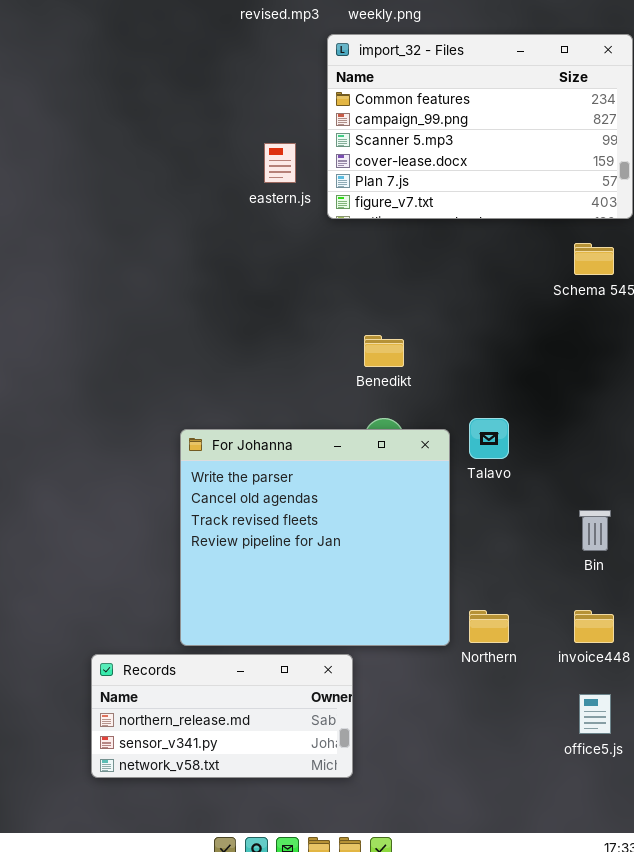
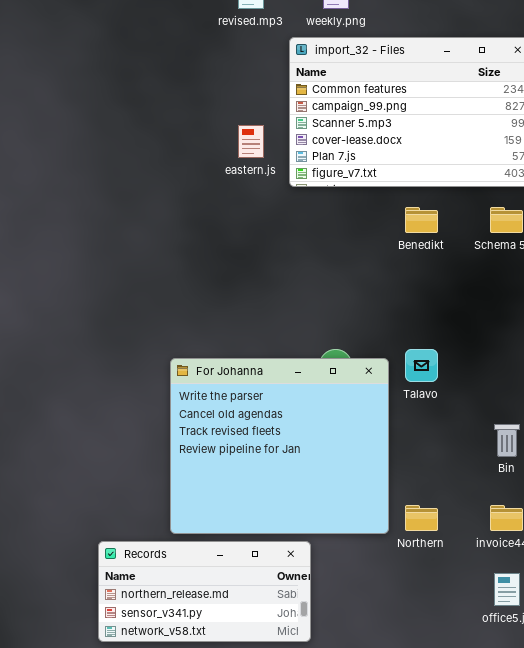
Benedikt: [364,335,404,367] -> [405,207,438,233], moved

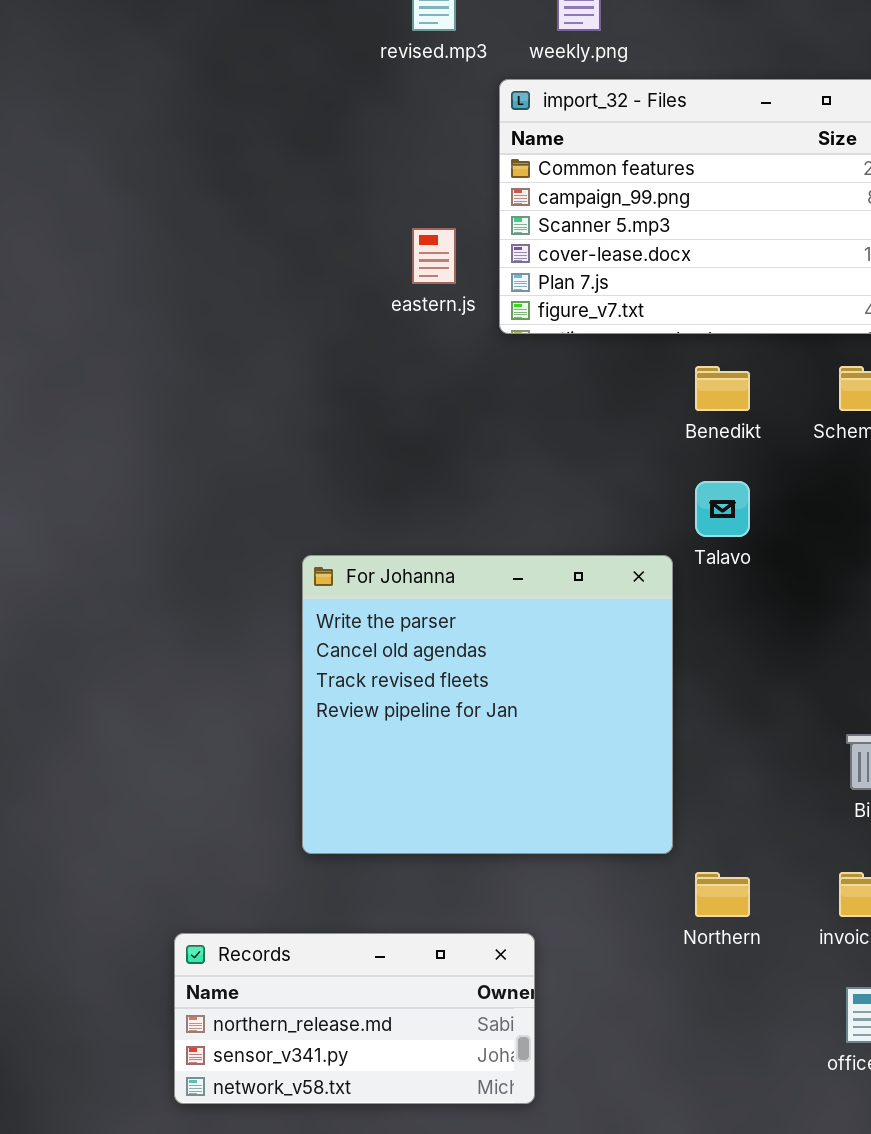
Talavo: [405,349,438,382] -> [695,481,750,537], moved
For Johanna: [170,358,389,534] -> [302,555,673,854], moved

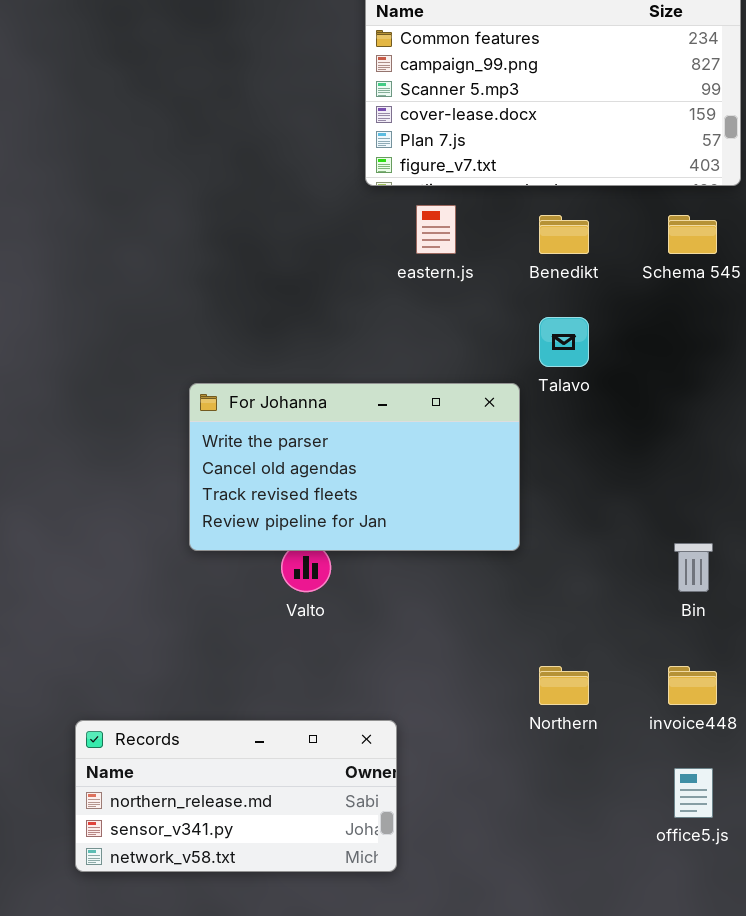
eastern.js: [412,228,456,284] -> [416,205,456,254], moved
For Johanna: [302,555,673,854] -> [189,383,520,551], resized

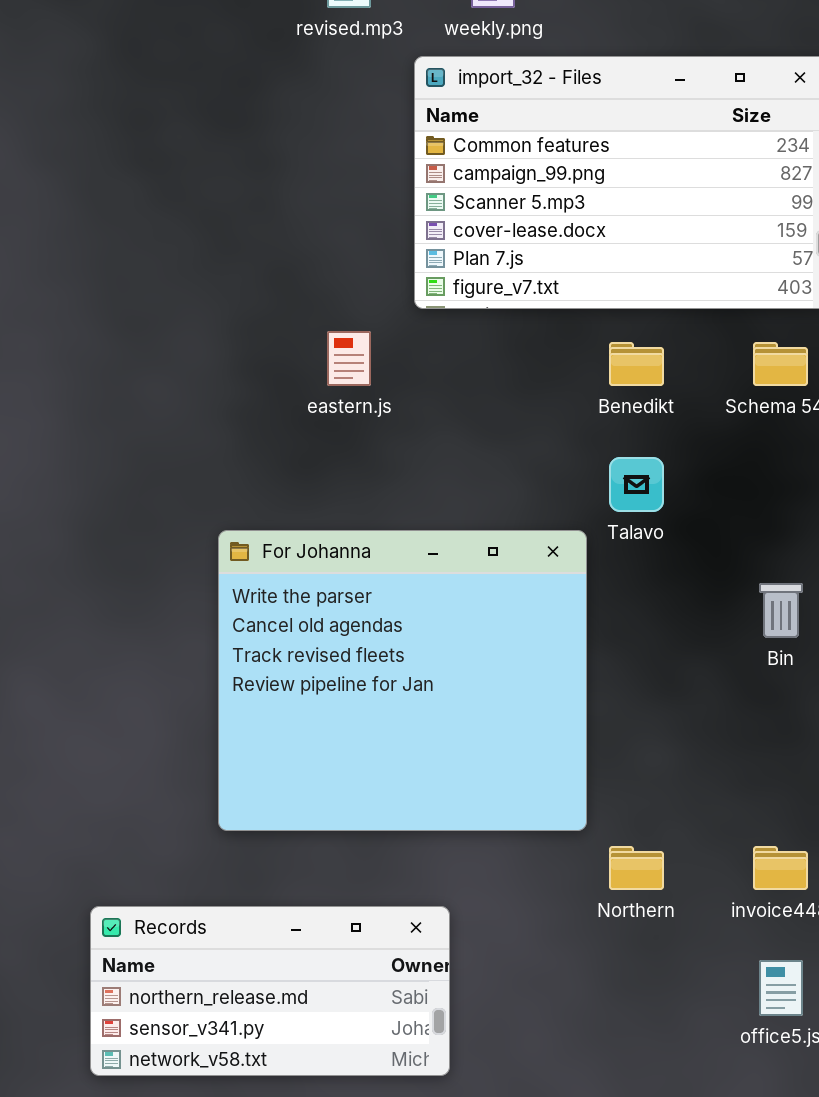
eastern.js: [416,205,456,254] -> [327,331,371,386], moved
For Johanna: [189,383,520,551] -> [218,530,587,831], resized
Bin: [674,543,713,592] -> [759,583,803,638], moved

